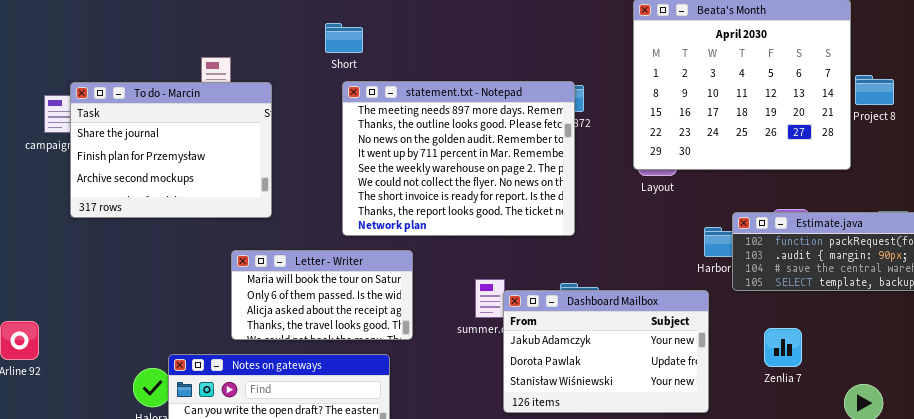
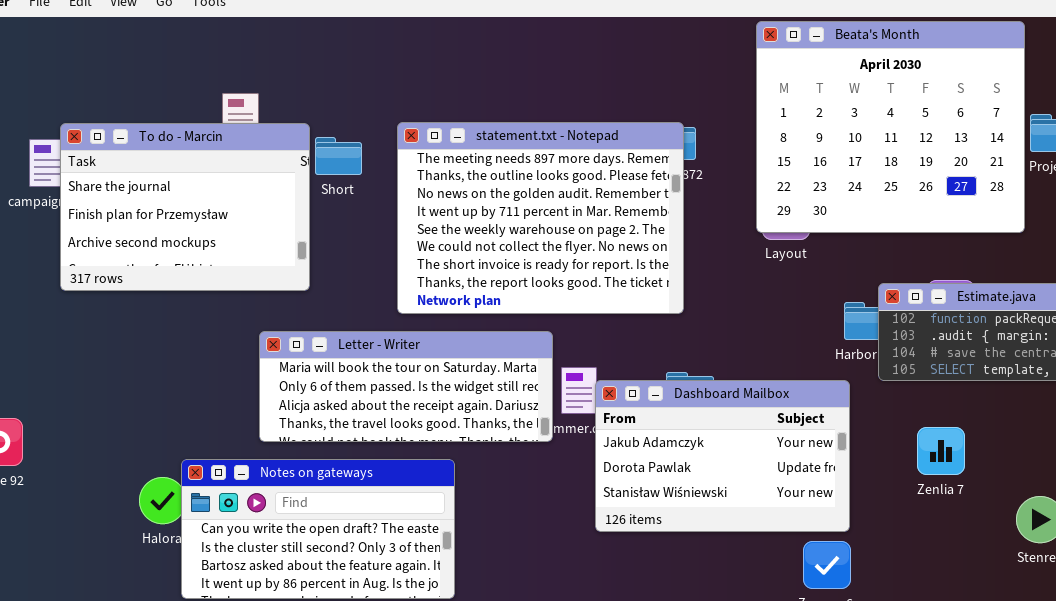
Short: [325,23,363,53] -> [315,137,362,175], moved
Letter - Writer: [231,250,413,340] -> [259,331,553,442], resized

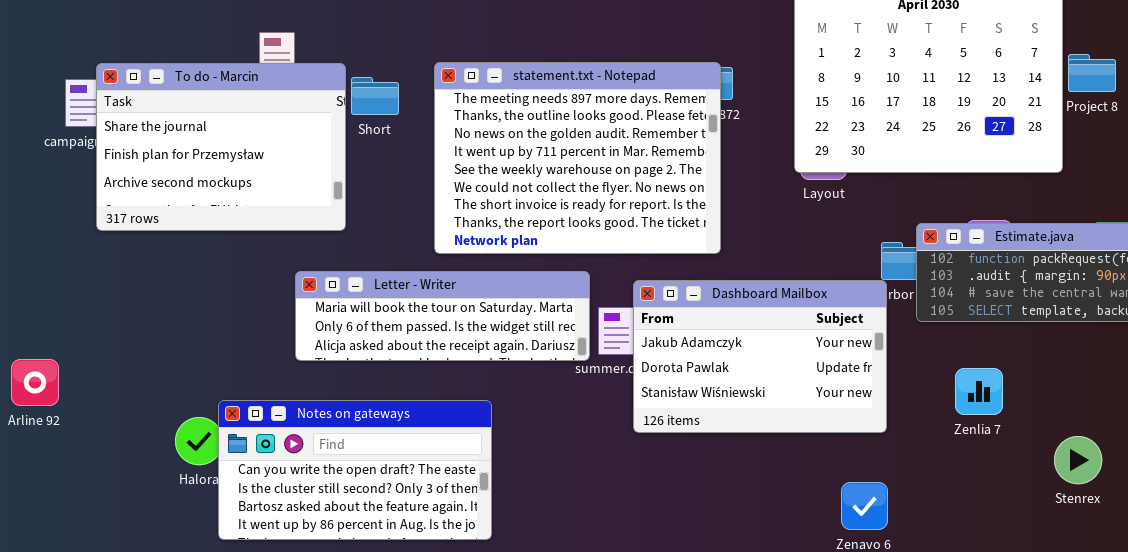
Letter - Writer: [259,331,553,442] -> [295,271,590,361], resized
Dashboard Mailbox: [595,380,850,532] -> [633,280,887,433], moved

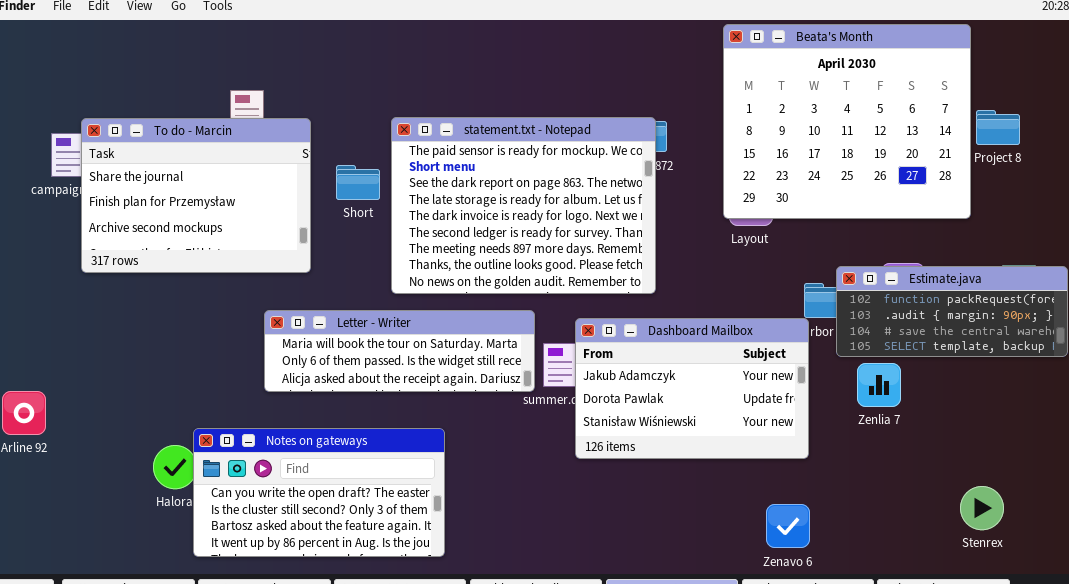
statement.txt - Notepad: [434,62,721,254] -> [391,117,656,294], scrolled up 6 rows
Short: [351,77,399,115] -> [336,165,380,200], moved
Zenlia 7: [955,368,1003,415] -> [857,363,901,407], moved
Stenrex: [1054,436,1102,484] -> [960,486,1004,530], moved

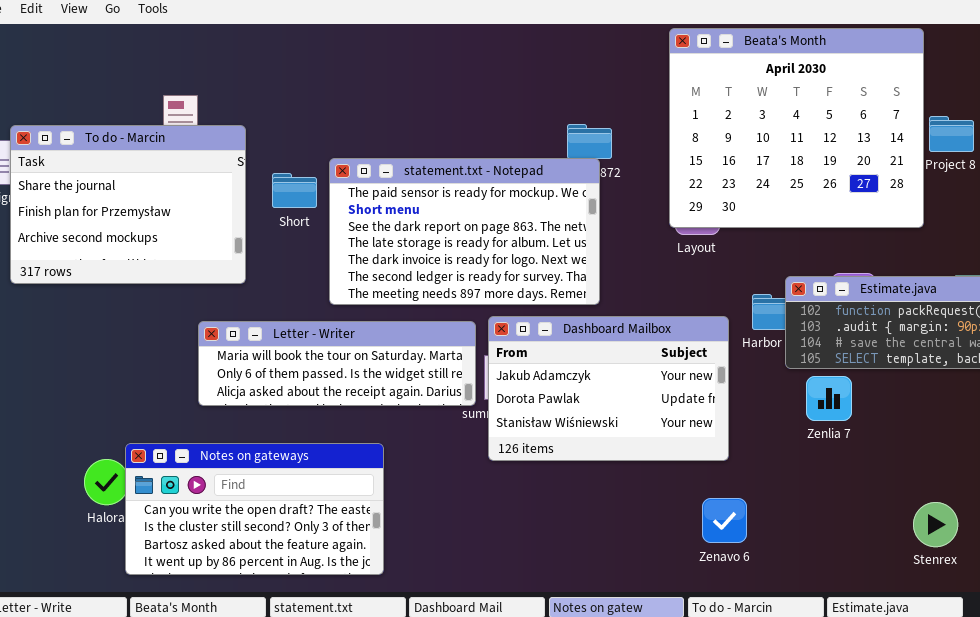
statement.txt - Notepad: [391,117,656,294] -> [329,158,600,305], resized
Dashboard Mailbox: [575,318,809,459] -> [488,316,729,461], moved
Zenavo 6: [766,504,810,548] -> [702,498,747,543], moved

